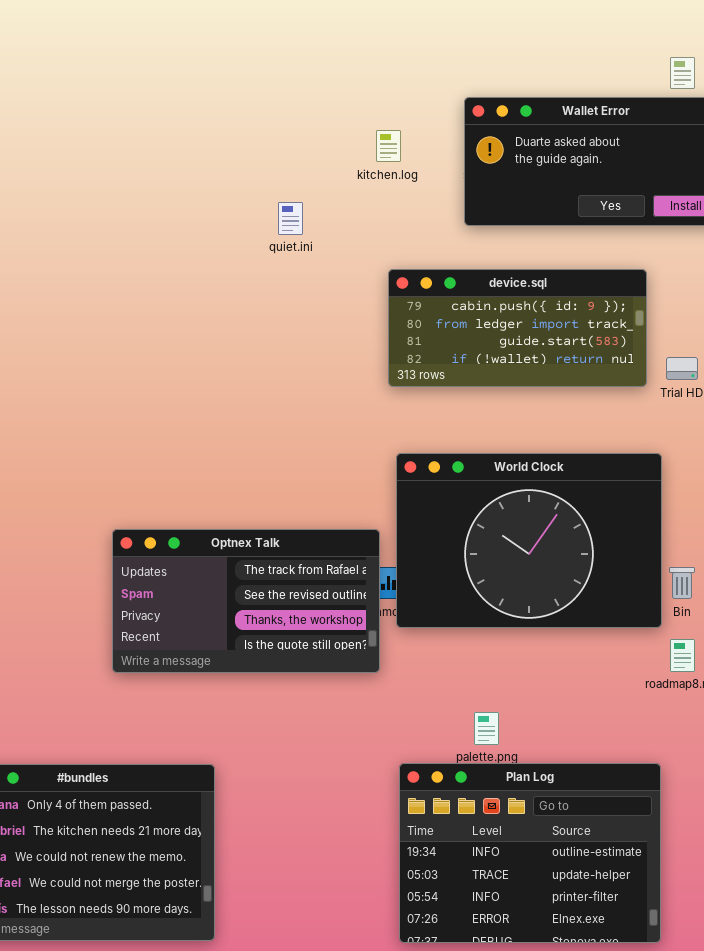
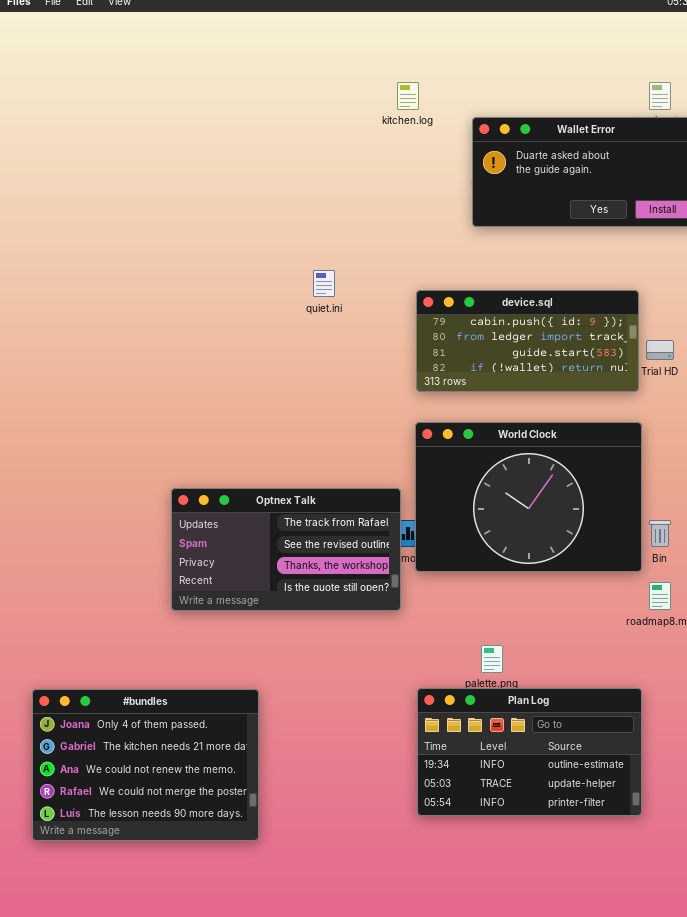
kitchen.log: [376,130,401,162] -> [397,82,419,110], moved
quiet.ini: [278,202,303,235] -> [313,270,335,297], moved
device.sql: [388,269,647,387] -> [416,290,639,392], moved
Plan Log: [399,763,661,943] -> [417,688,642,816], resized

